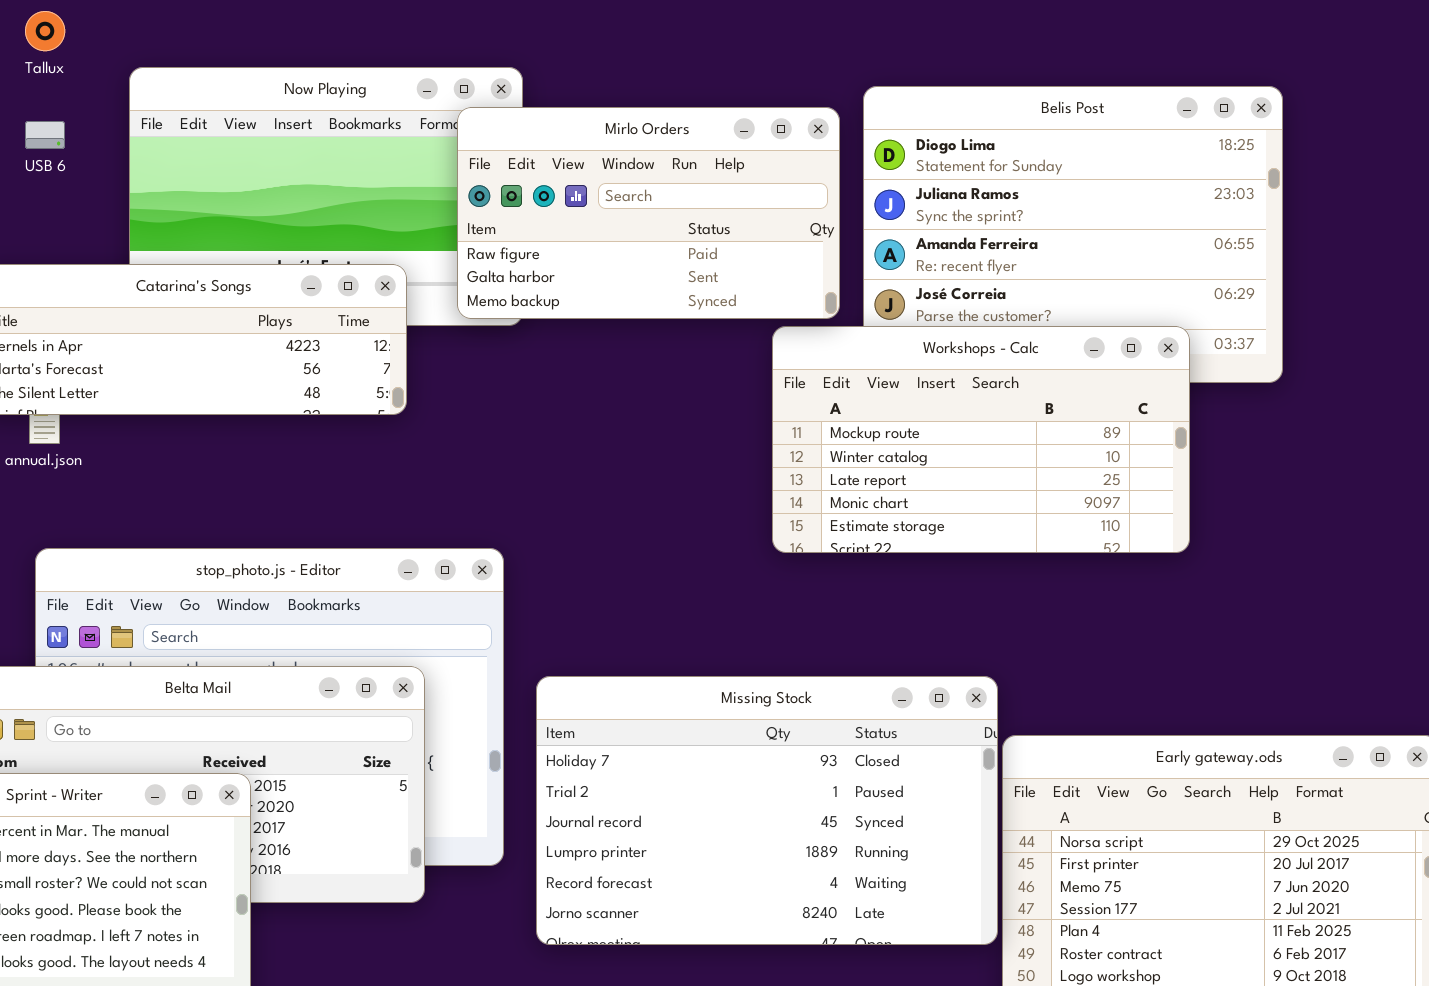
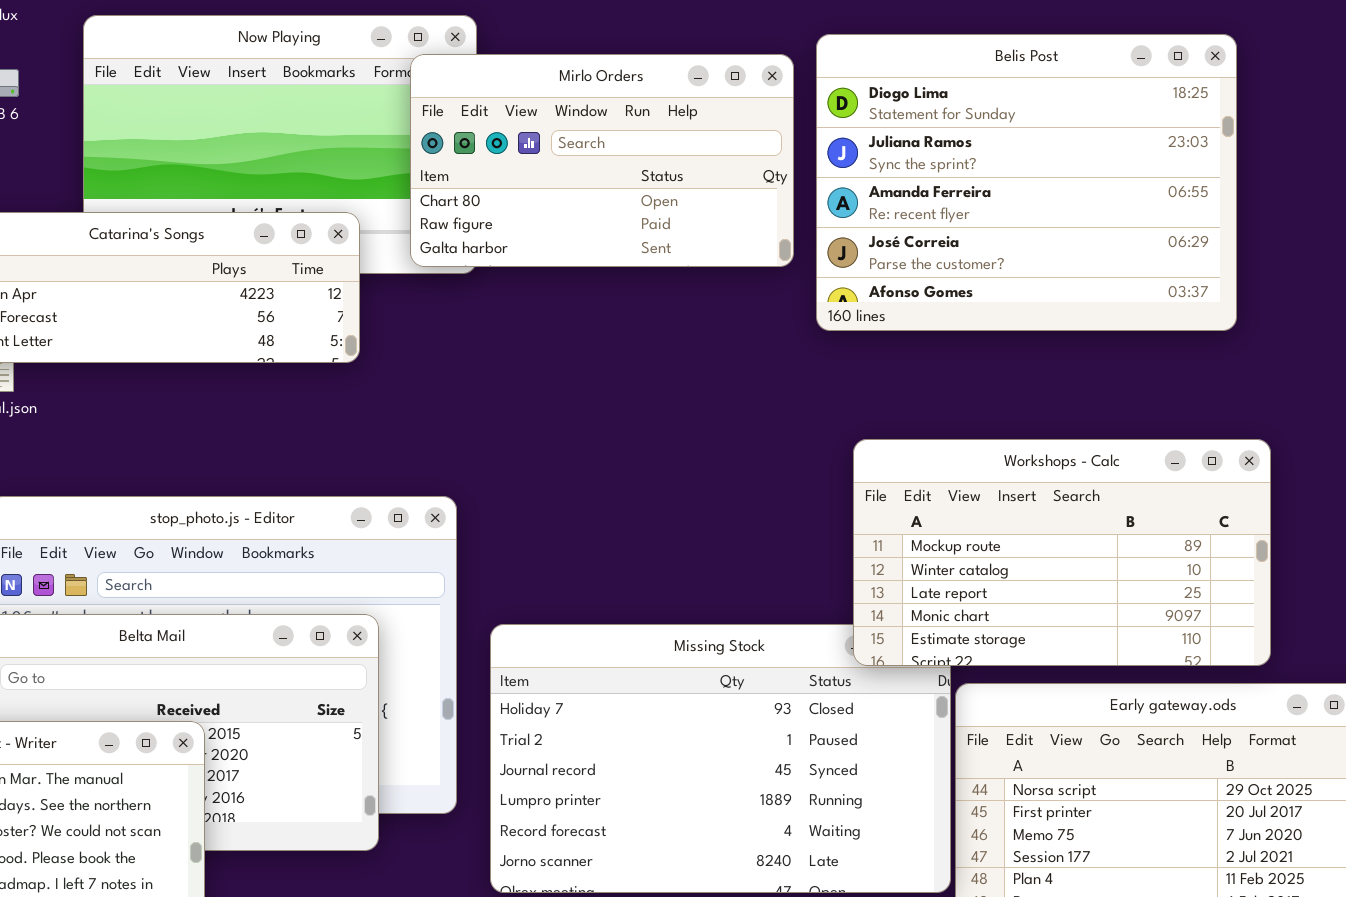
Mirlo Orders: [457,107,840,319] -> [410,54,794,267], scrolled up 1 row
Workshops - Calc: [772,326,1190,553] -> [853,439,1271,666], moved

